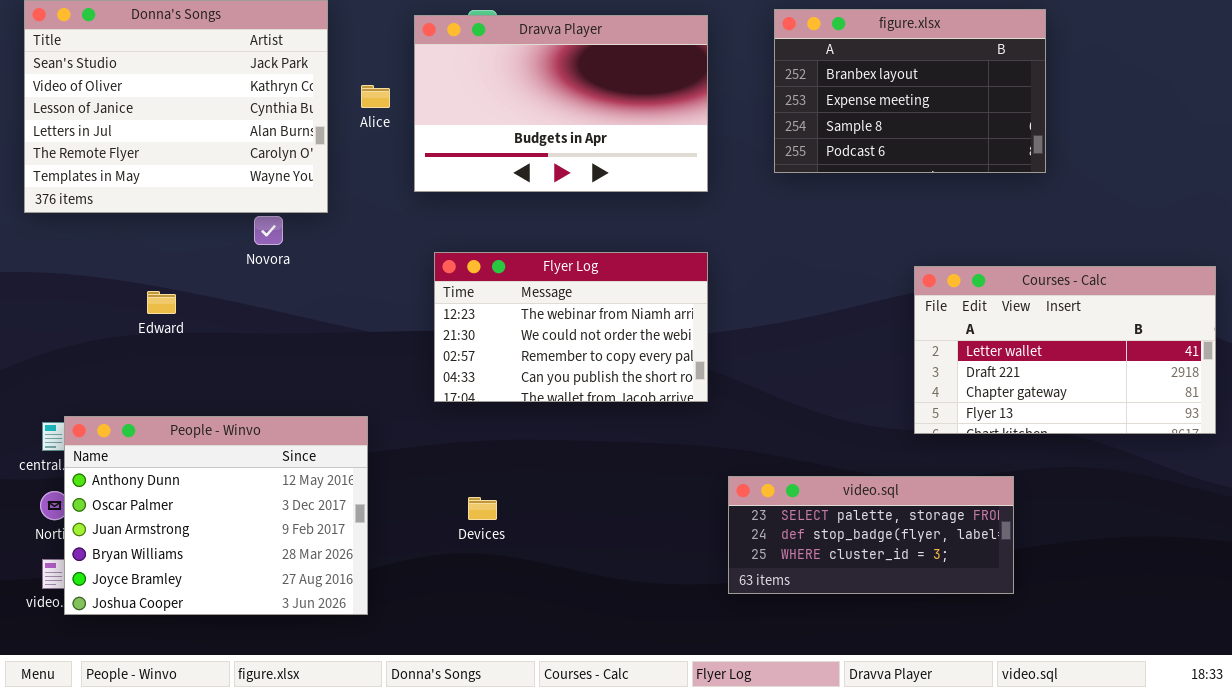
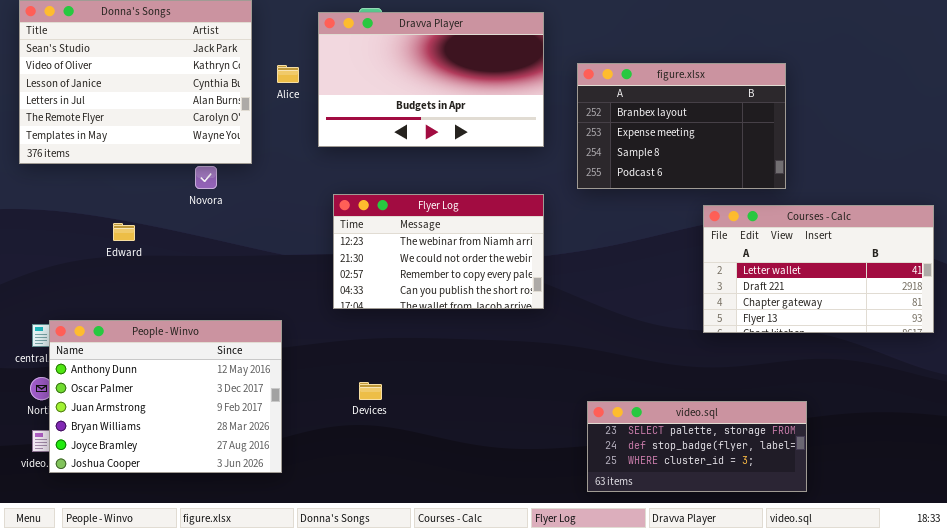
figure.xlsx: [774,9,1046,173] -> [577,63,786,189], moved
video.sql: [728,476,1014,594] -> [587,401,807,492], moved

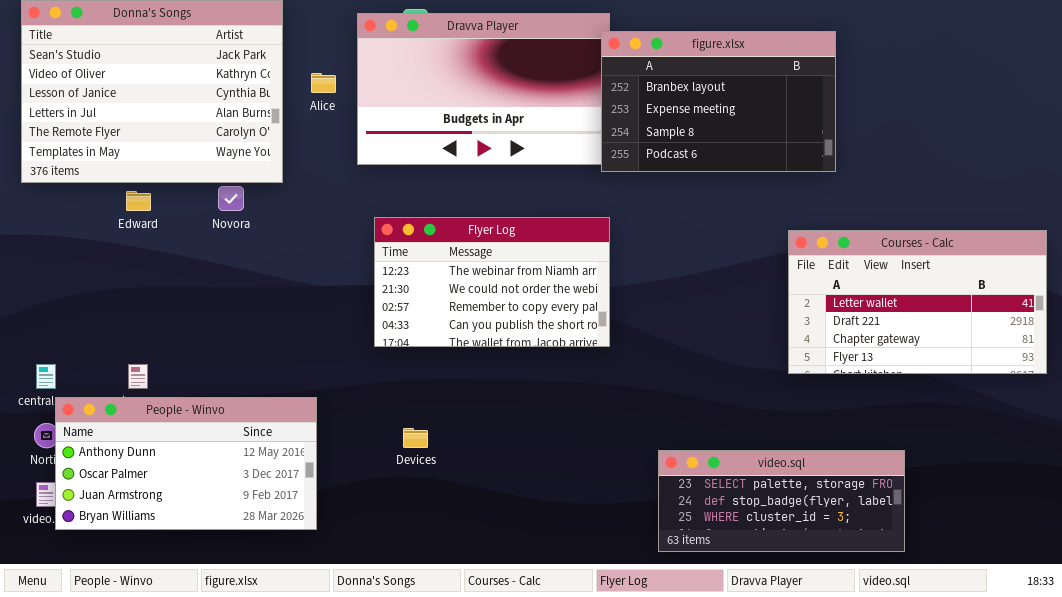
figure.xlsx: [577,63,786,189] -> [601,31,836,172], moved
Edward: [113,223,135,241] -> [126,191,151,211], moved
People - Winvo: [49,320,282,473] -> [55,397,317,530], resized

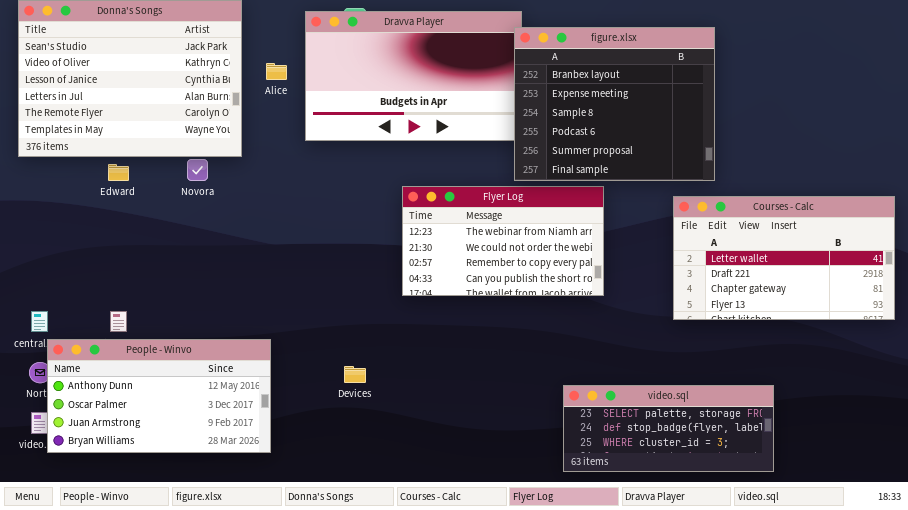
figure.xlsx: [601,31,836,172] -> [514,27,715,181], resized
Flyer Log: [374,217,610,347] -> [402,186,604,296], moved

